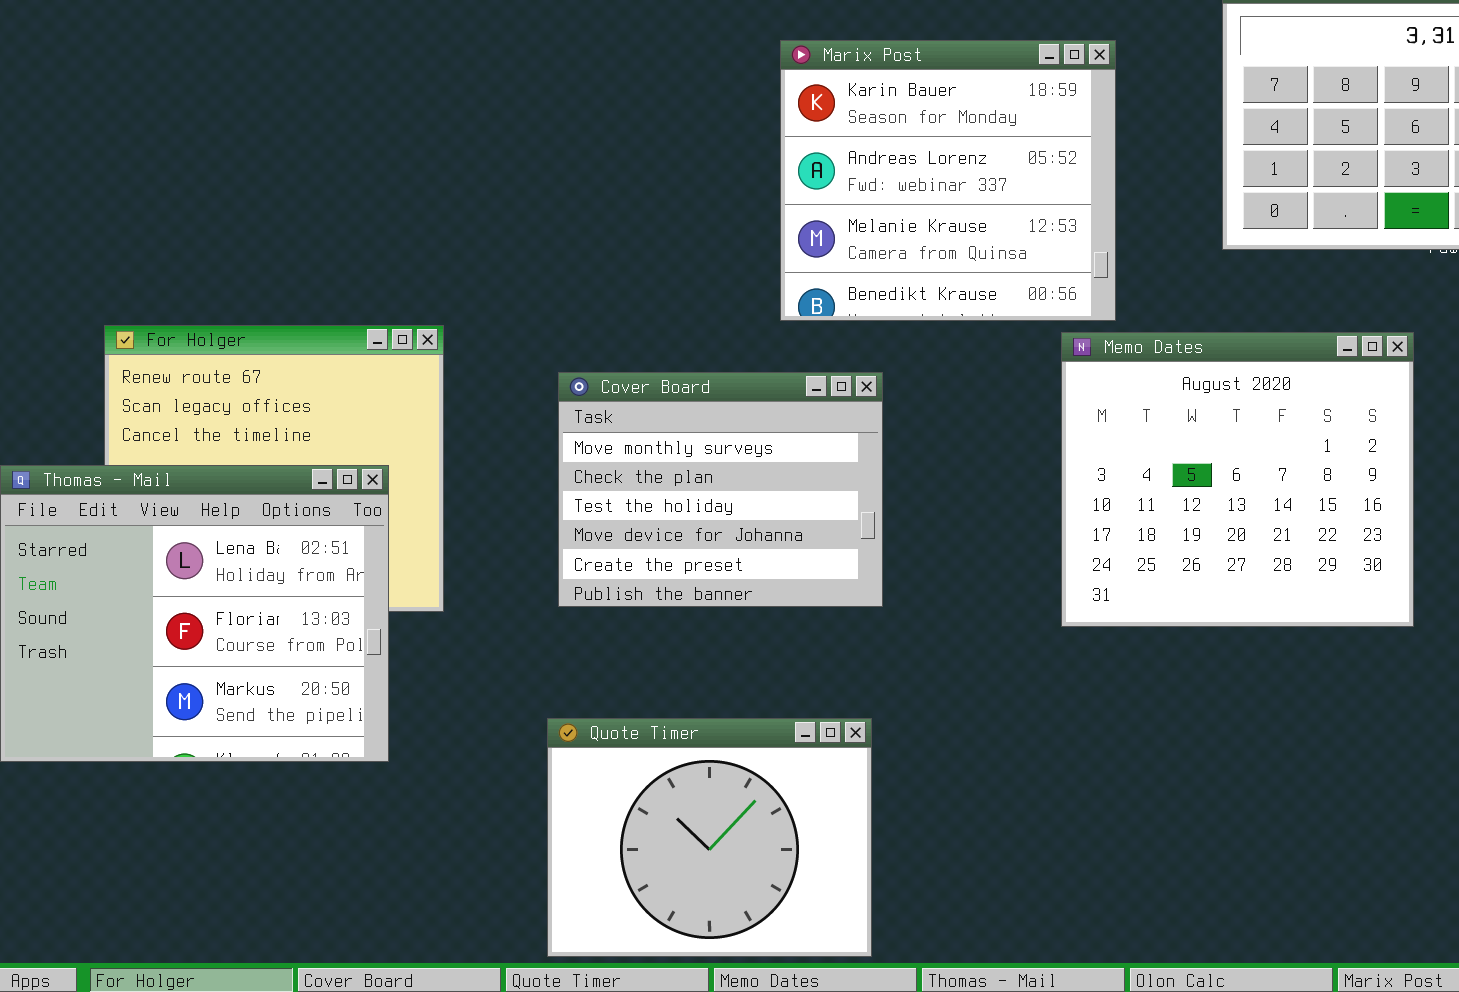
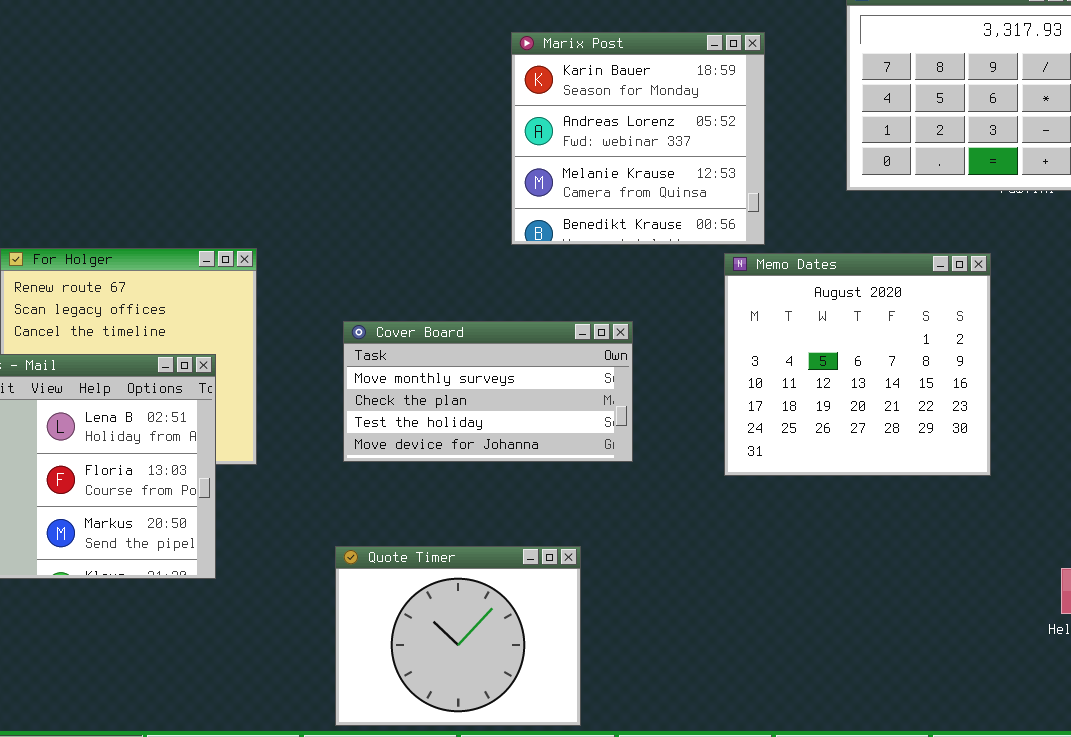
Cover Board: [558,372,883,607] -> [343,321,633,462], resized

